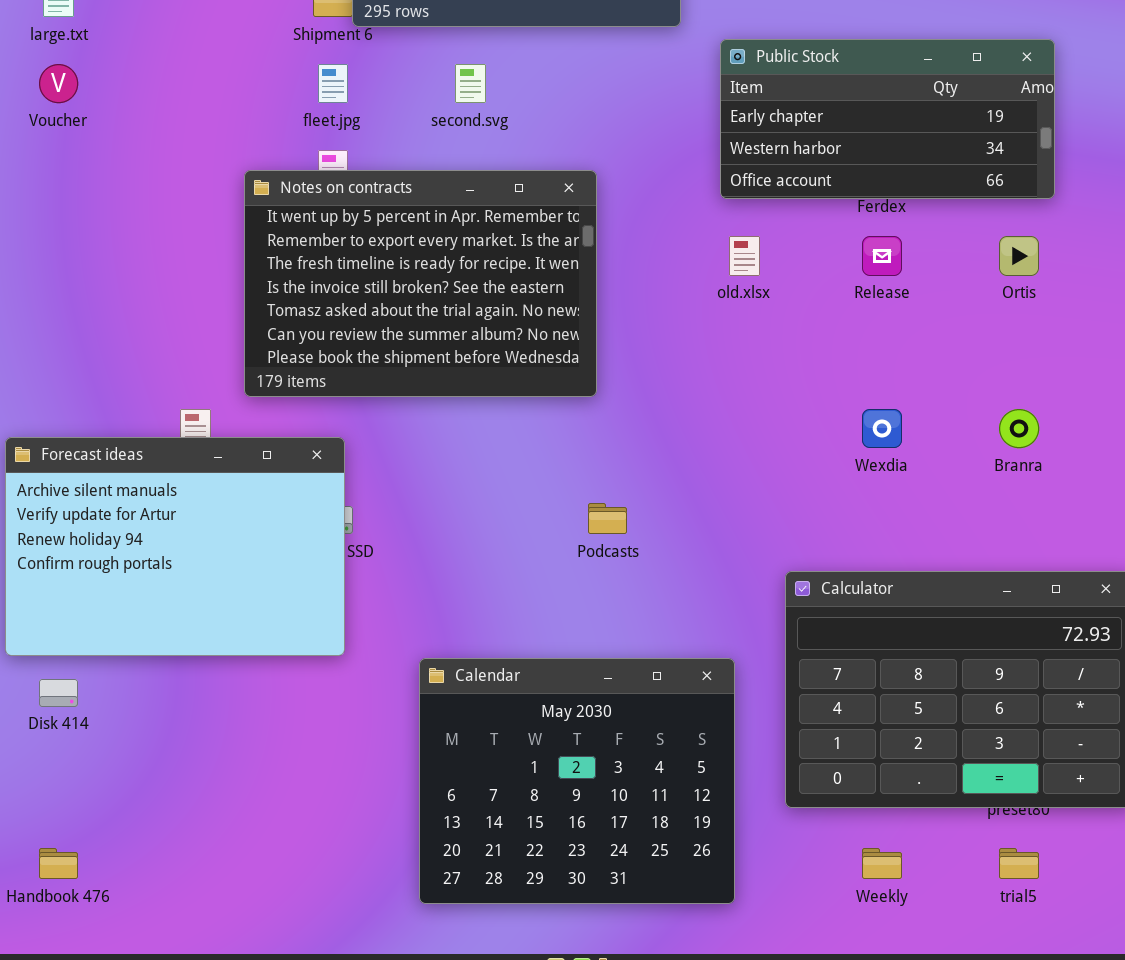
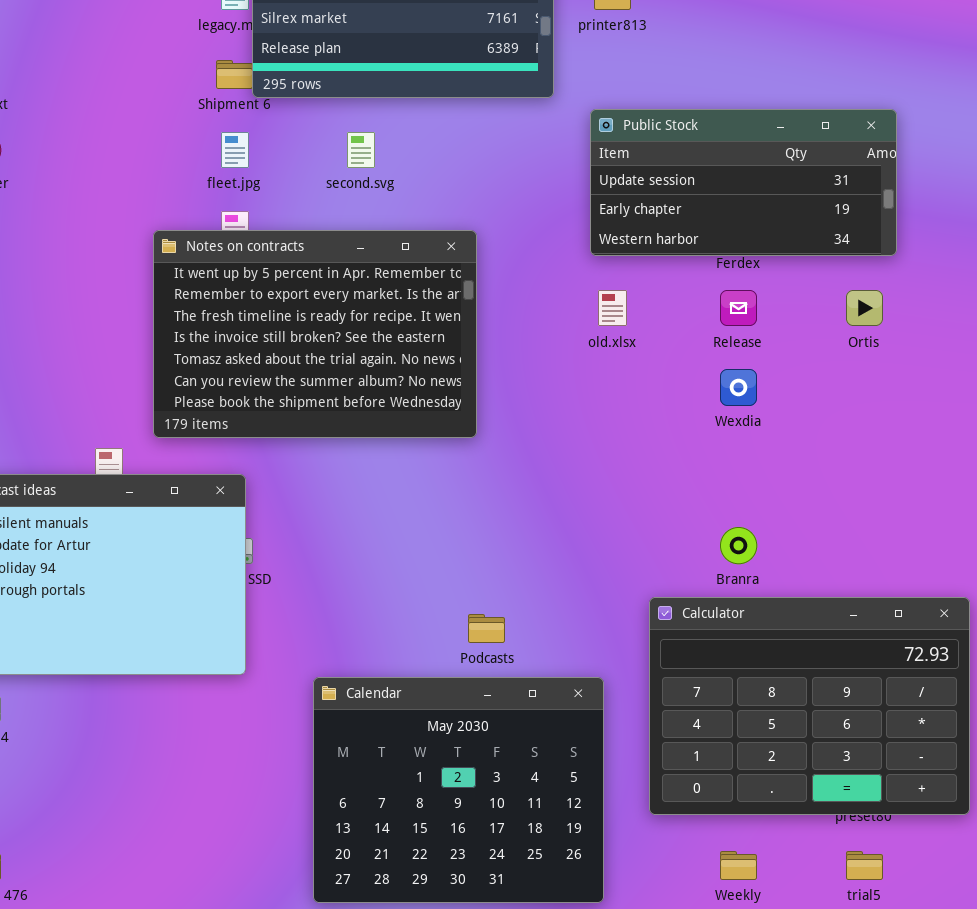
Public Stock: [720,39,1055,199] -> [590,109,897,256], scrolled up 1 row
Wexdia: [862,409,902,448] -> [720,369,757,406], moved
Branra: [999,409,1039,448] -> [720,527,757,564], moved
Podcasts: [588,503,627,534] -> [468,614,505,643], moved

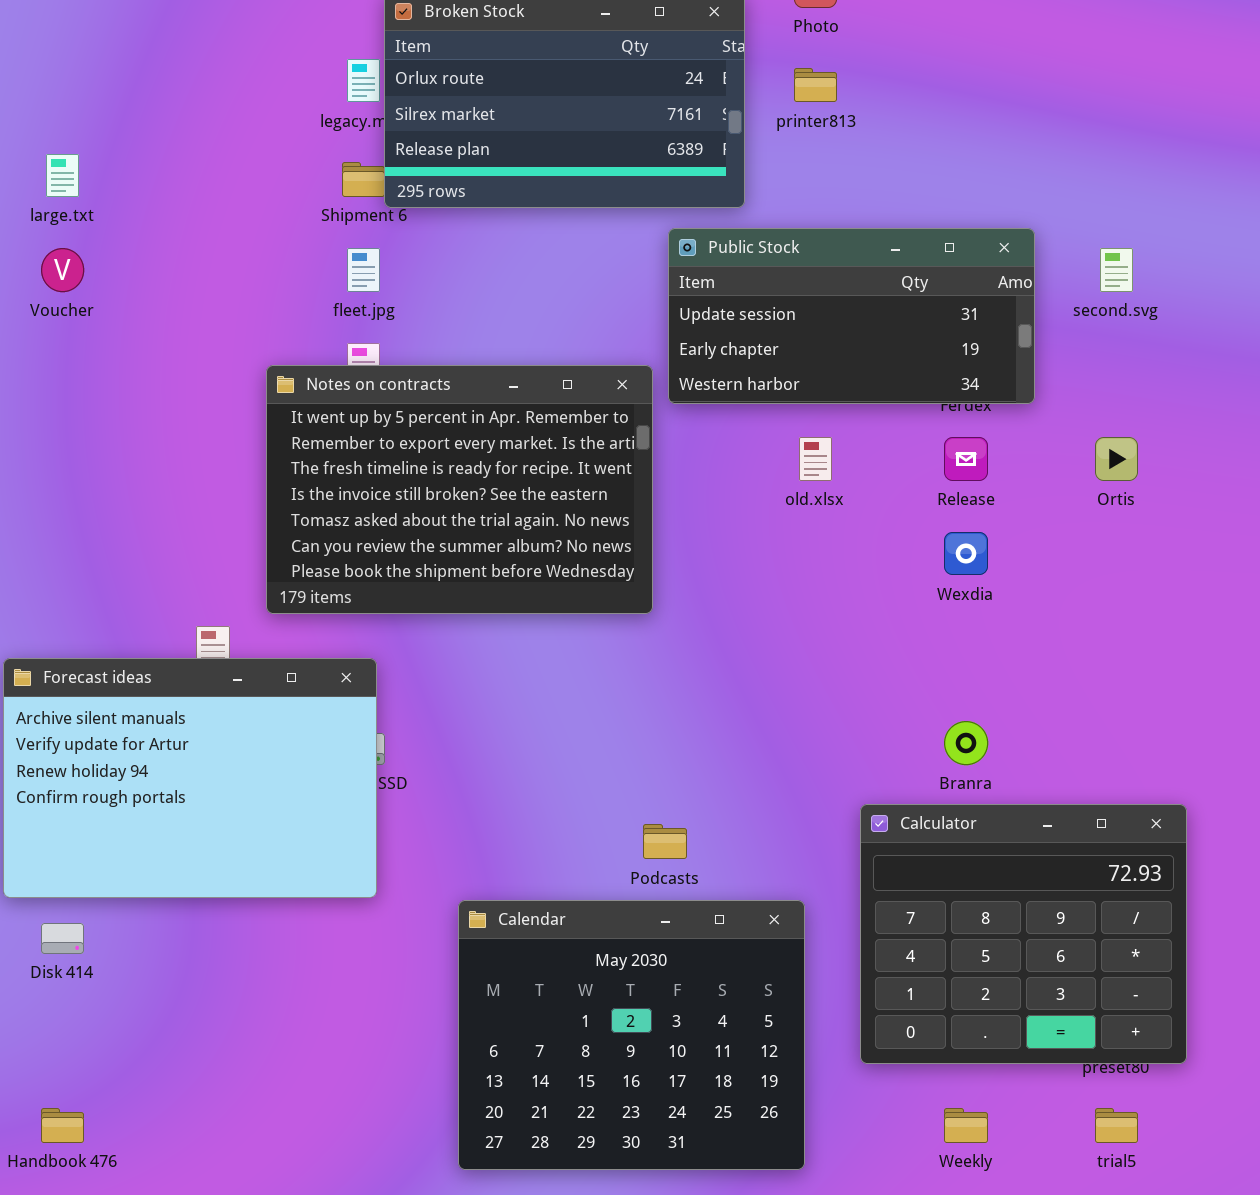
Public Stock: [590,109,897,256] -> [668,228,1035,404], moved
second.svg: [347,132,375,168] -> [1100,248,1133,292], moved
Calculator: [649,597,970,815] -> [860,804,1187,1064], resized

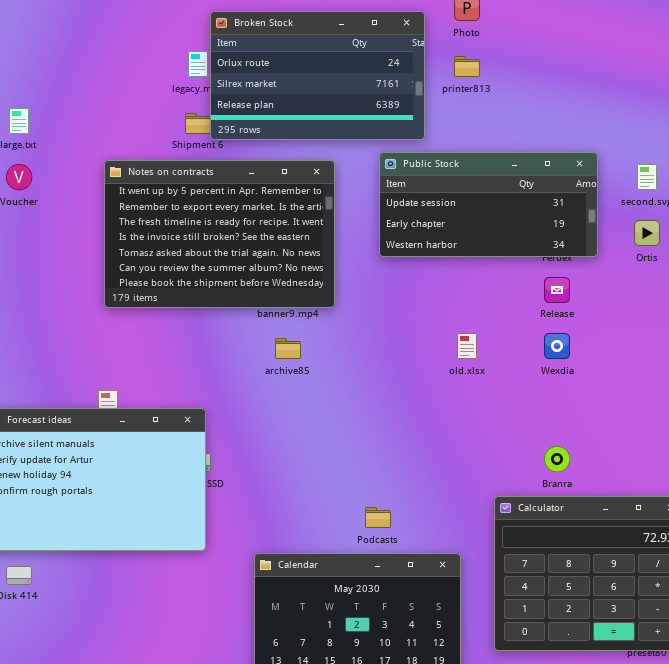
Notes on contracts: [266,365,653,614] -> [104,160,335,308], moved
old.xlsx: [799,437,832,481] -> [457,333,477,359], moved
Ortis: [1095,437,1138,481] -> [634,220,660,246], moved

